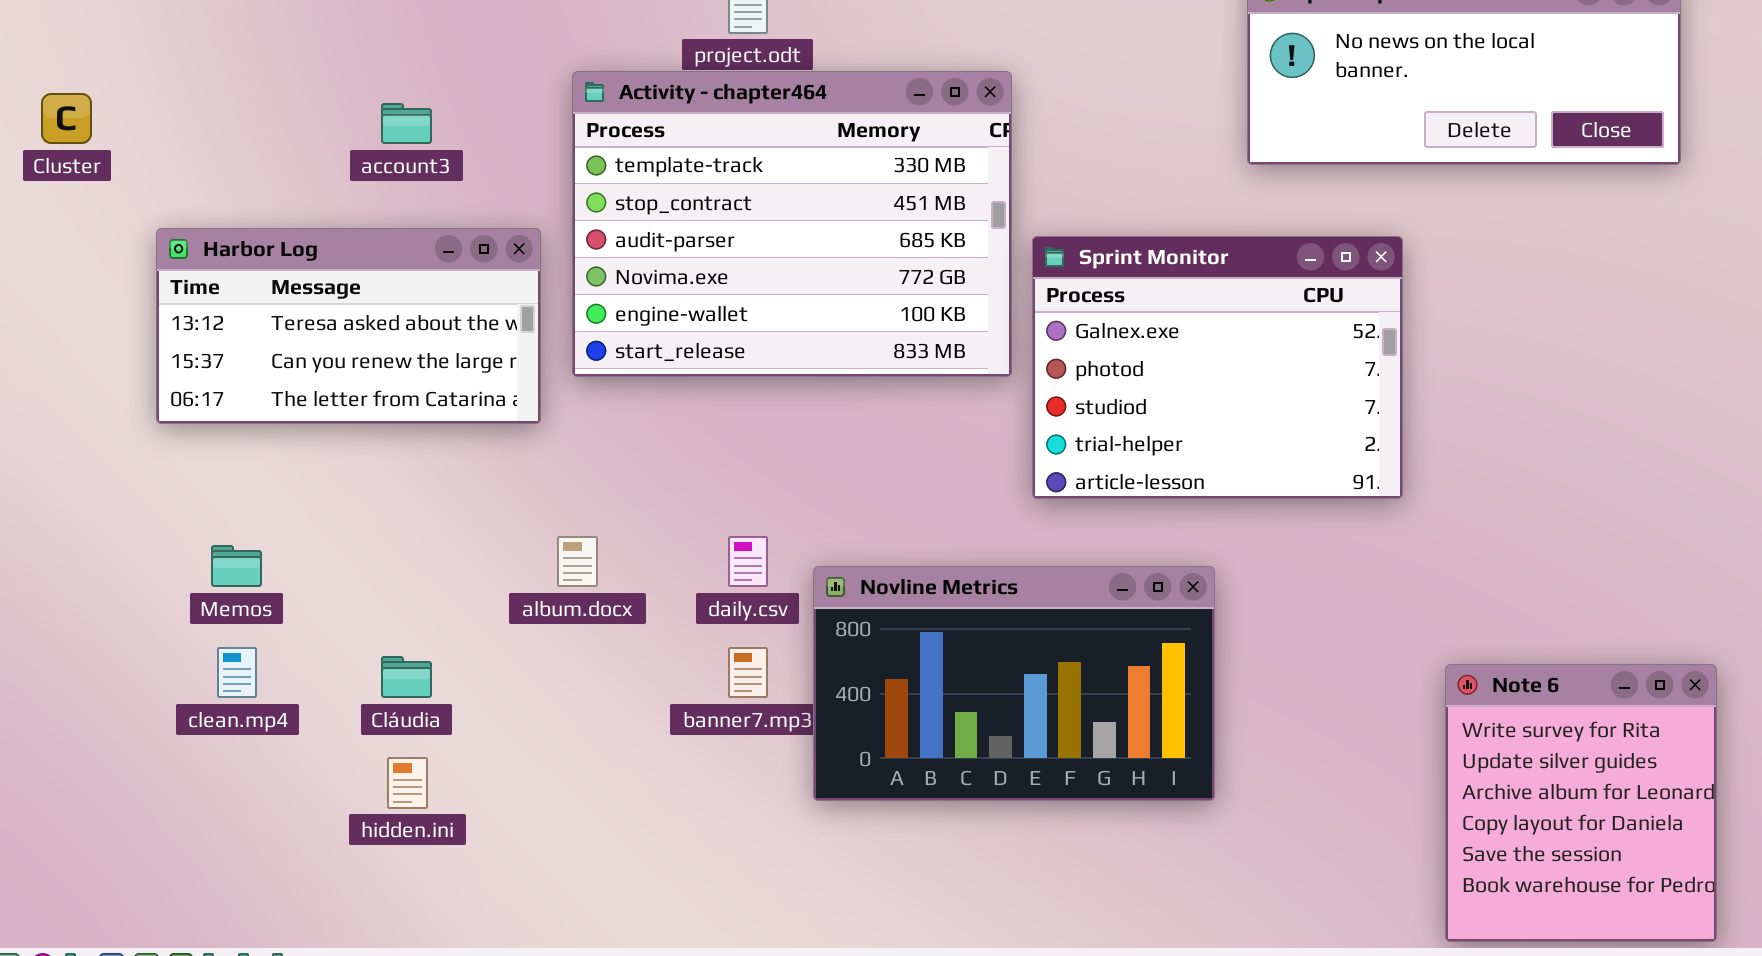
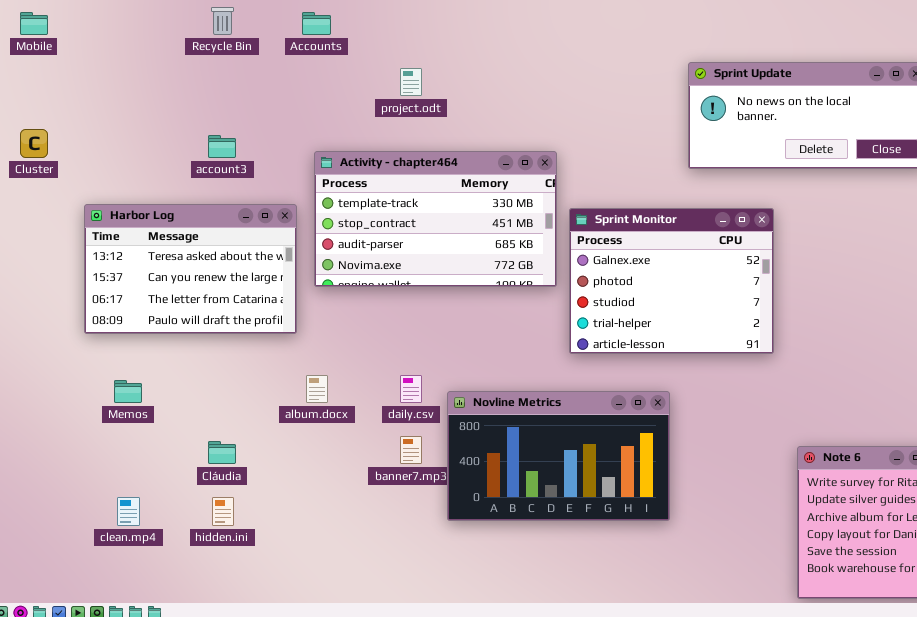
Activity - chapter464: [572,71,1012,377] -> [314,151,557,287], resized
Harbor Log: [156,228,541,424] -> [84,204,297,334], resized
clean.mp4: [217,647,257,698] -> [117,497,140,526], moved

